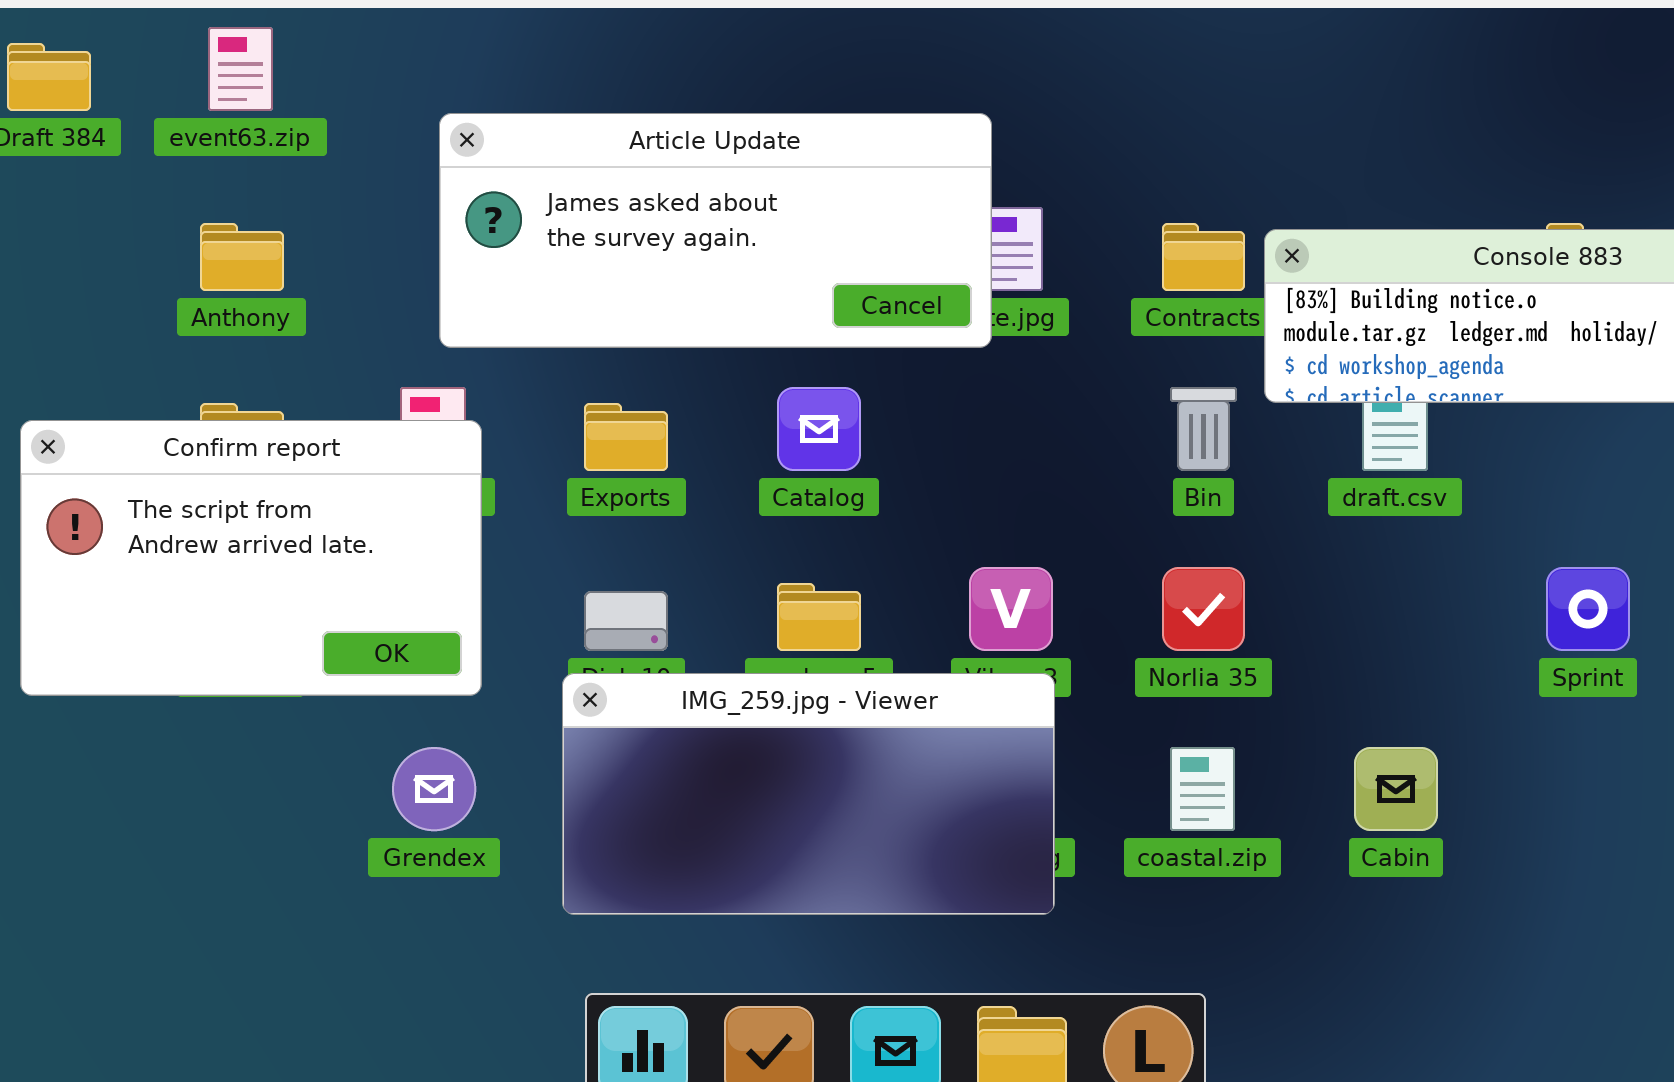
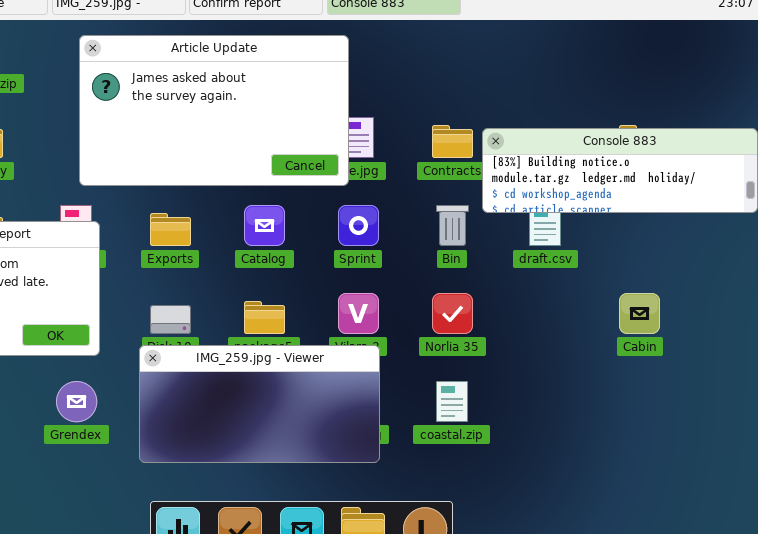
Article Update: [439,113,992,348] -> [79,35,349,186], resized
Sprint: [1546,567,1630,651] -> [338,205,379,246], moved
Cabin: [1354,747,1438,831] -> [619,293,660,334], moved

